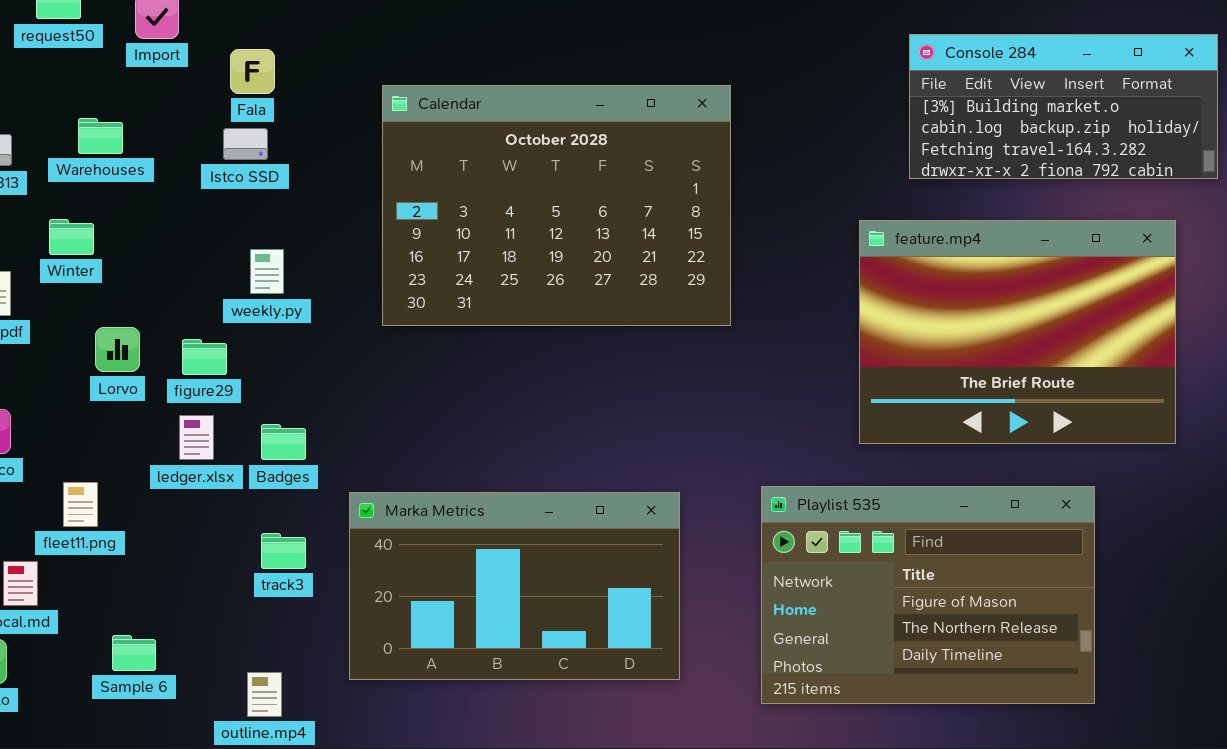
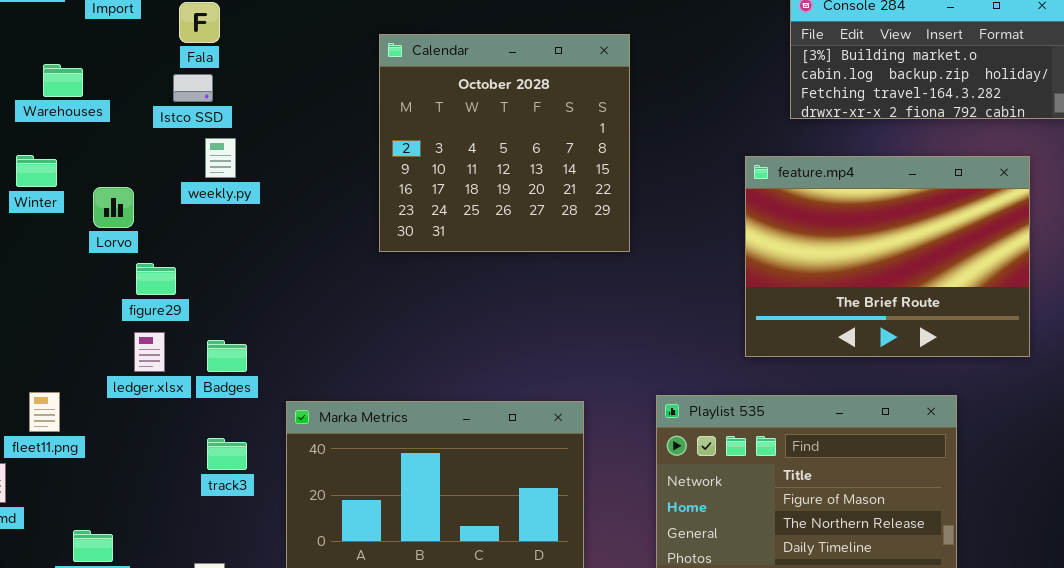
Calendar: [382,85,731,326] -> [379,34,630,252], resized
weekly.py: [250,249,284,294] -> [205,138,236,178], moved
Lorvo: [95,327,140,372] -> [93,187,134,228], moved

